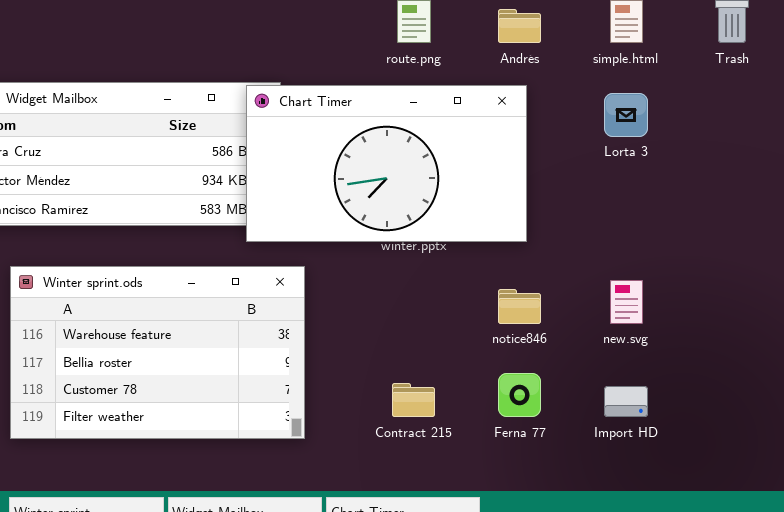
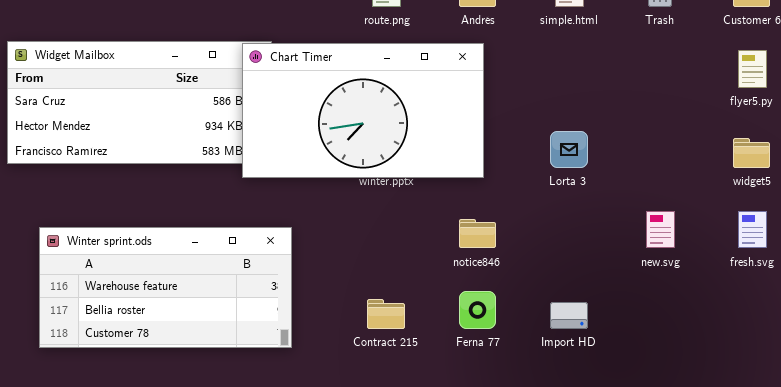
Lorta 3: [604,93,648,137] -> [550,131,588,168], moved
Winter sprint.ods: [10,266,305,439] -> [39,227,292,348], resized
new.svg: [610,280,643,324] -> [646,211,675,248], moved

